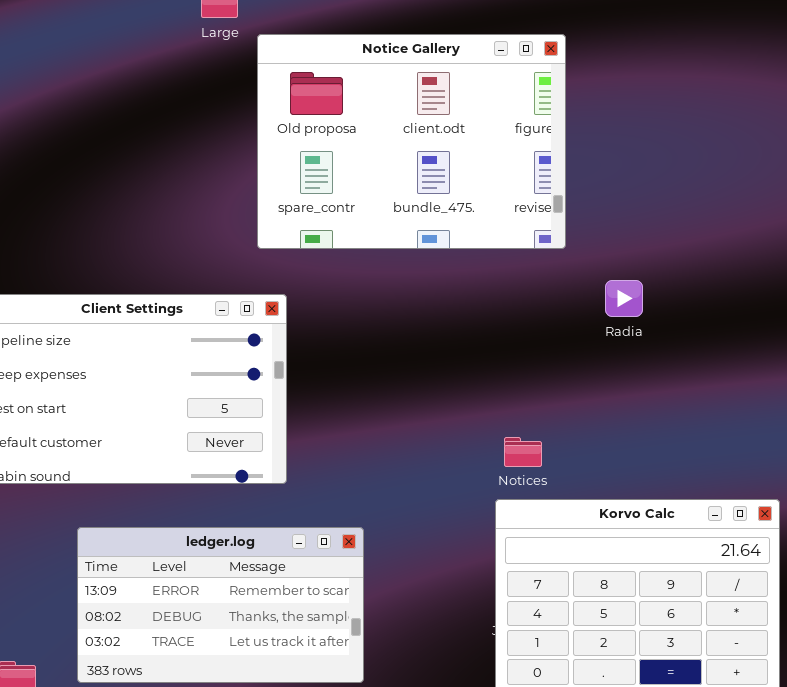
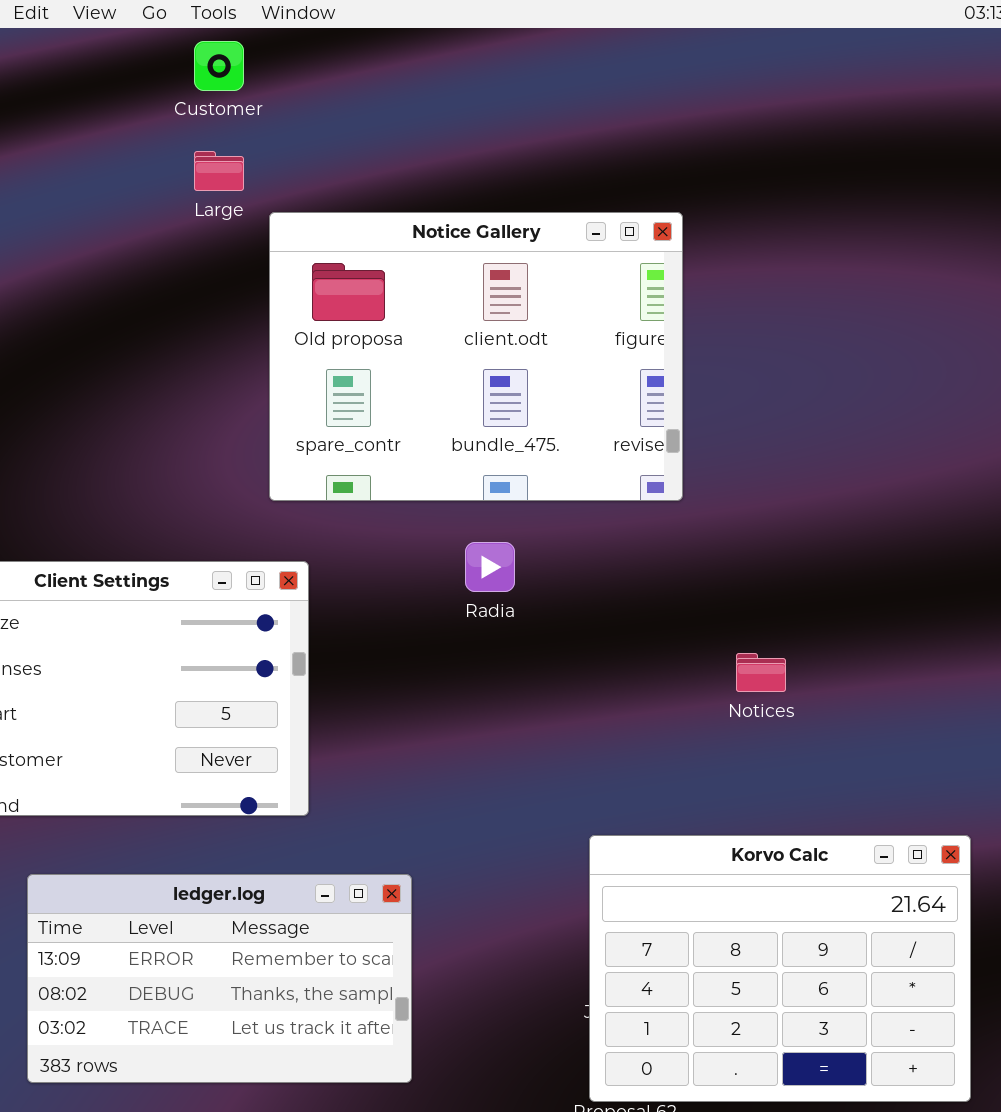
Radia: [605,280,643,317] -> [465,542,515,592], moved
Notices: [504,437,542,467] -> [736,653,786,692], moved

